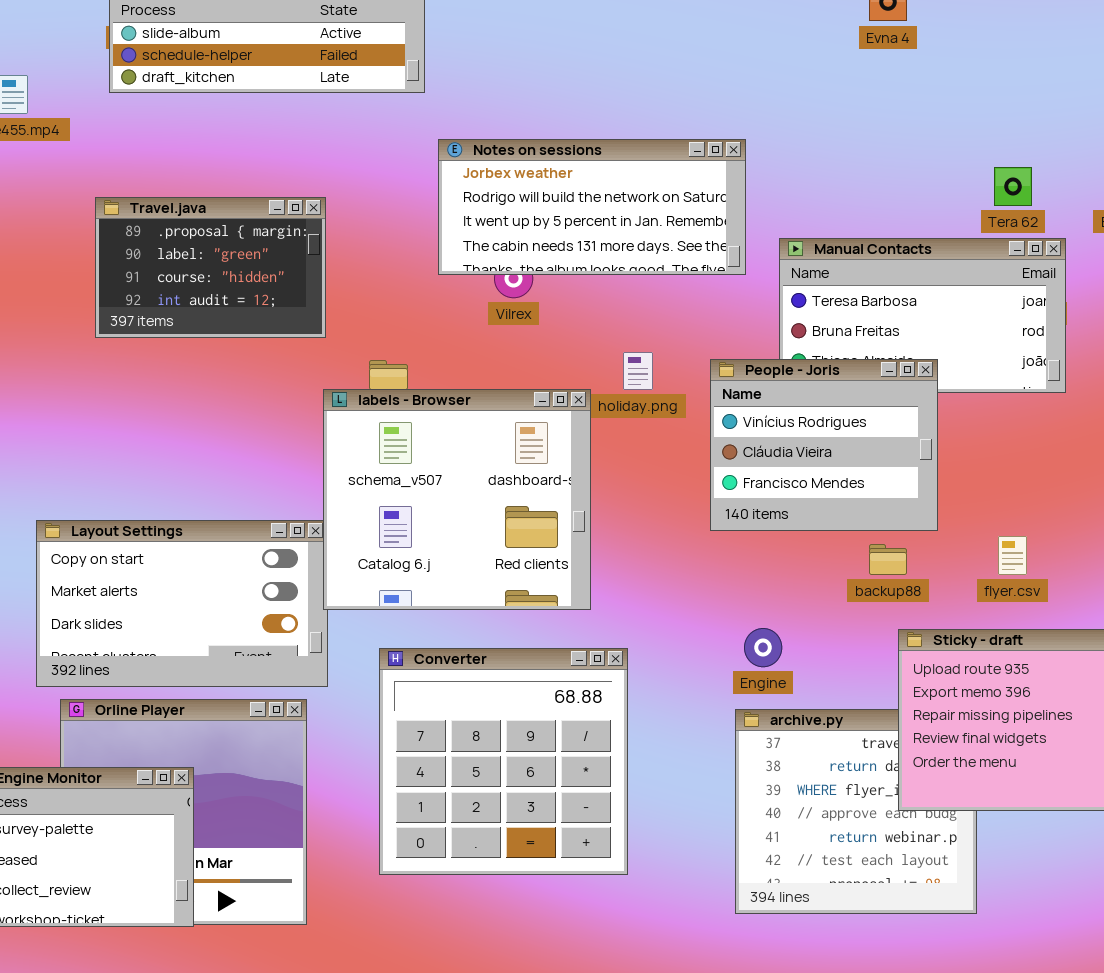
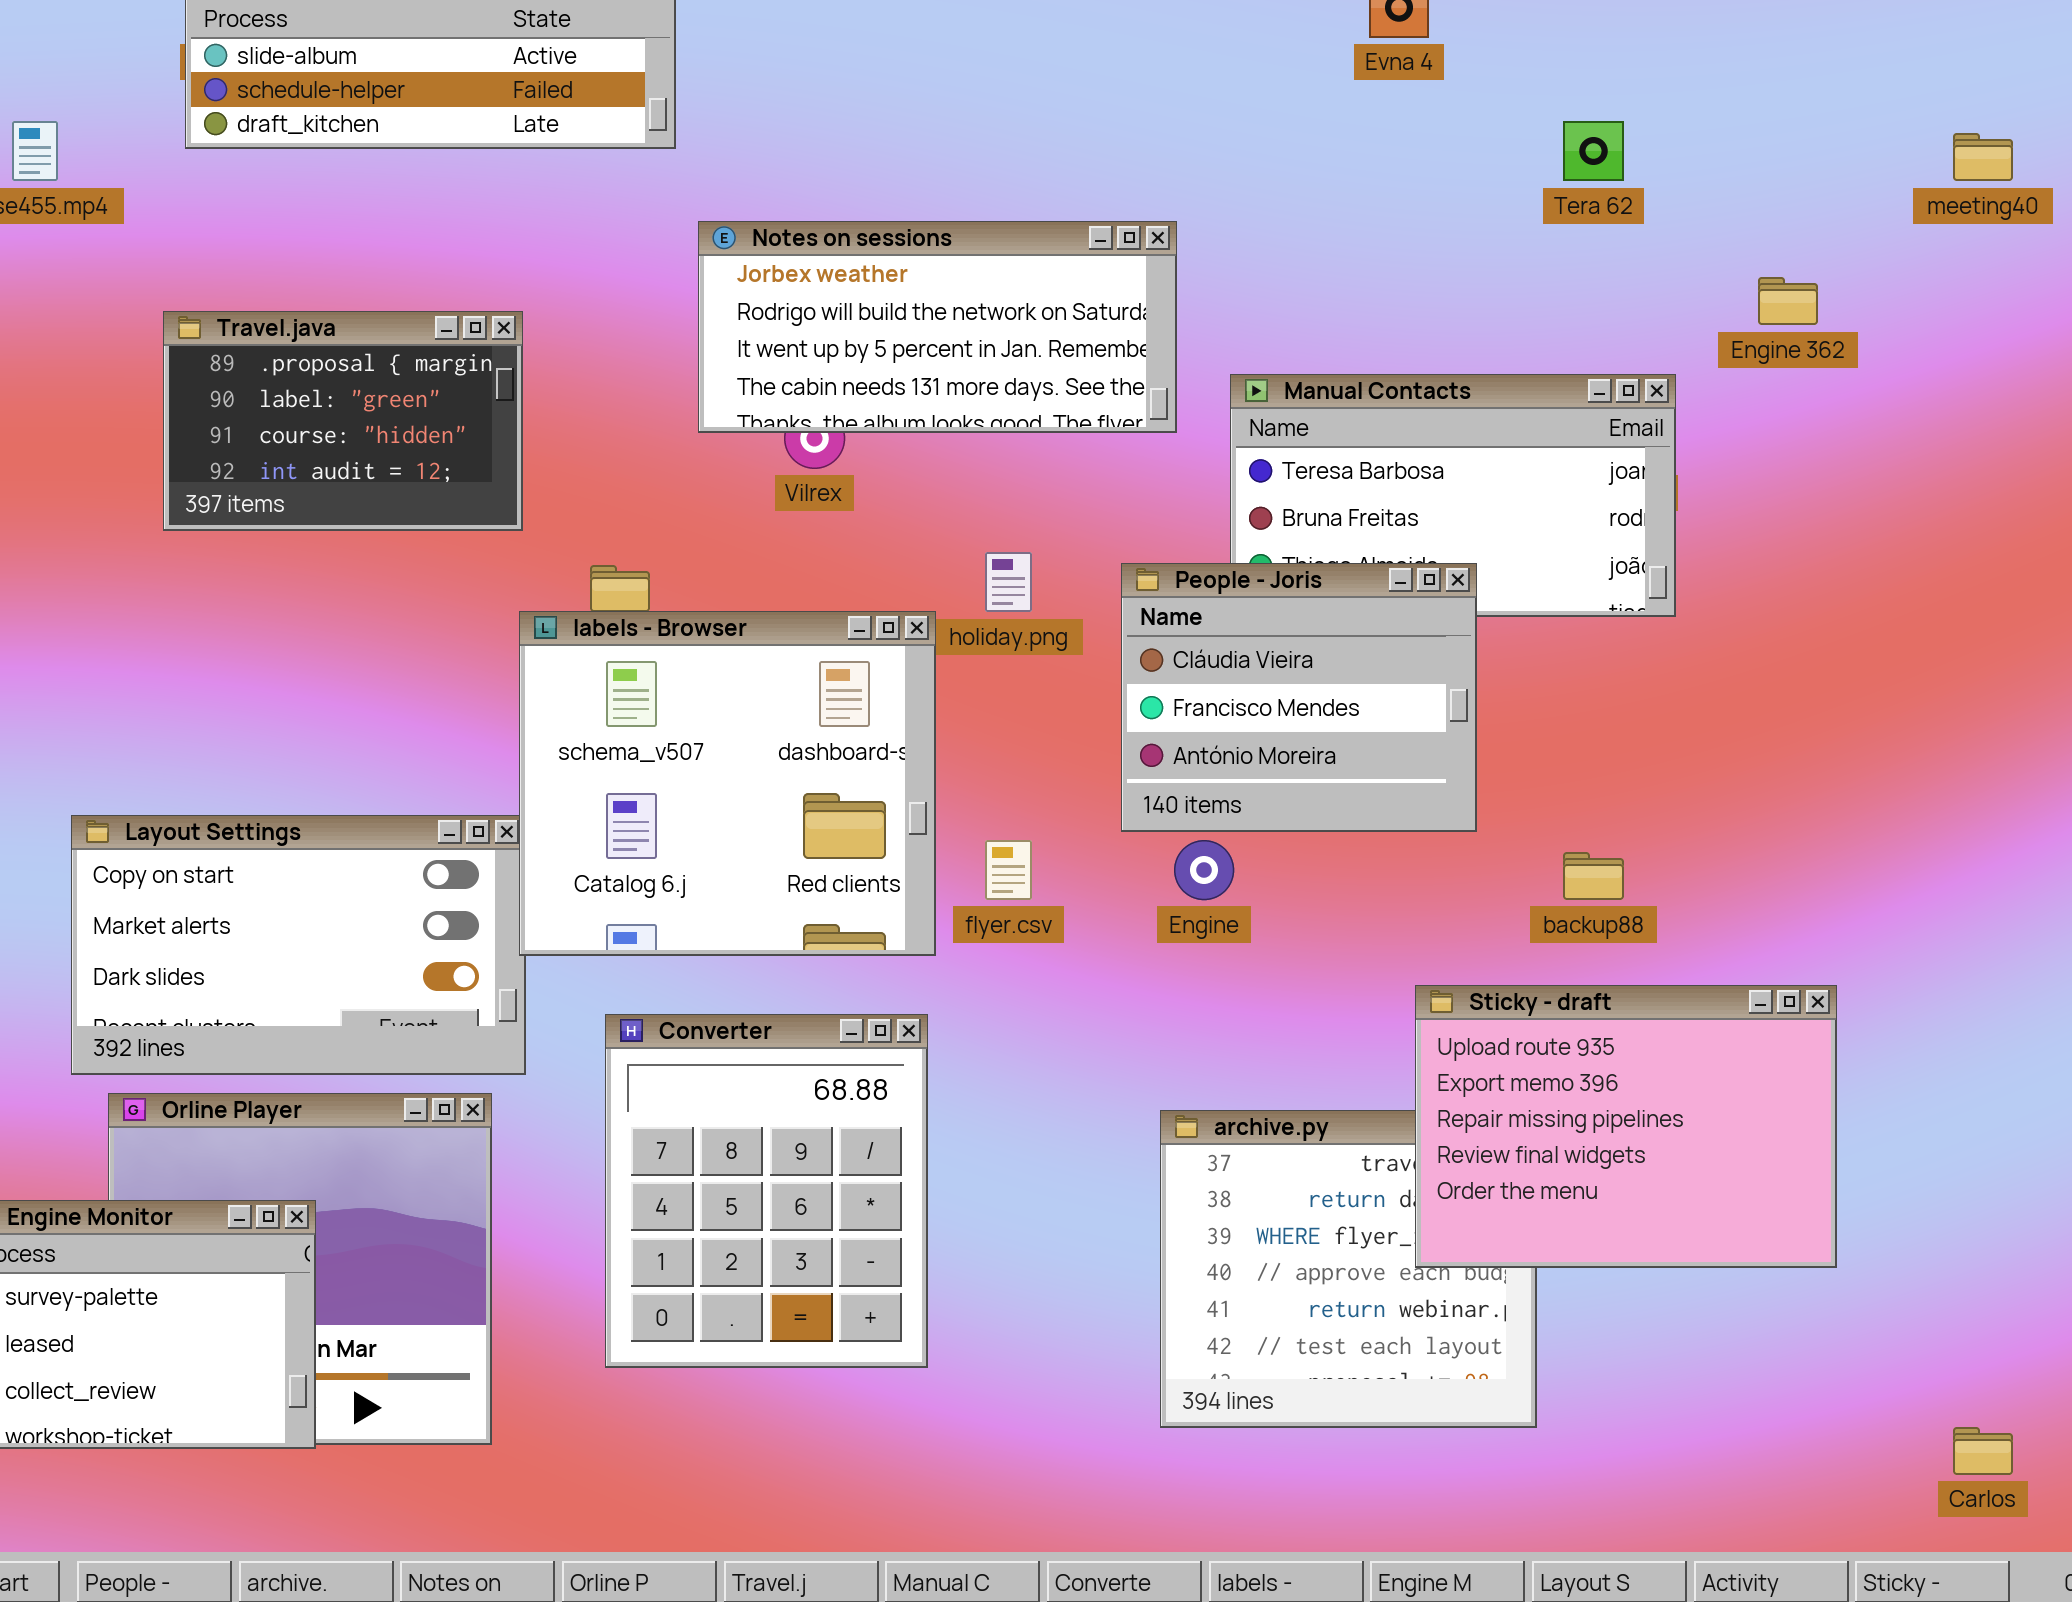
Tera 62: [994,167,1032,206] -> [1563,121,1624,181], moved
People - Joris: [710,359,938,531] -> [1121,563,1477,832], scrolled down 1 row
flyer.csv: [998,536,1027,575] -> [985,840,1032,900], moved
backup88: [869,544,907,575] -> [1563,852,1624,900], moved
Engine: [744,628,782,667] -> [1174,840,1234,900], moved
Converter: [379,648,628,875] -> [605,1014,928,1368], resized

